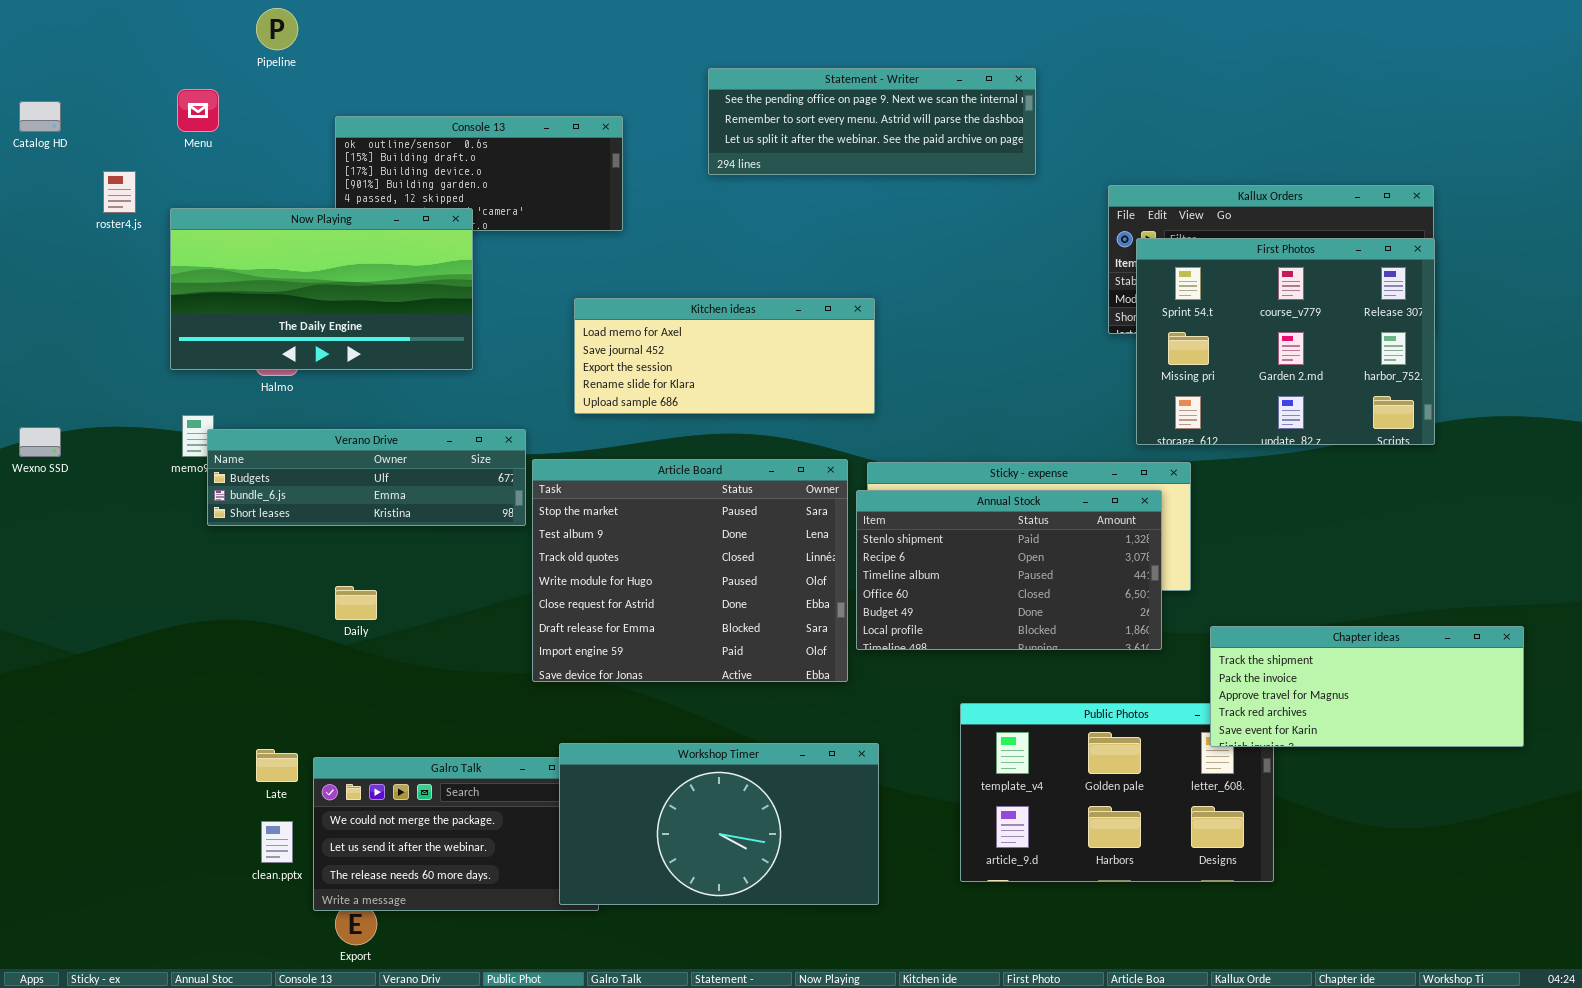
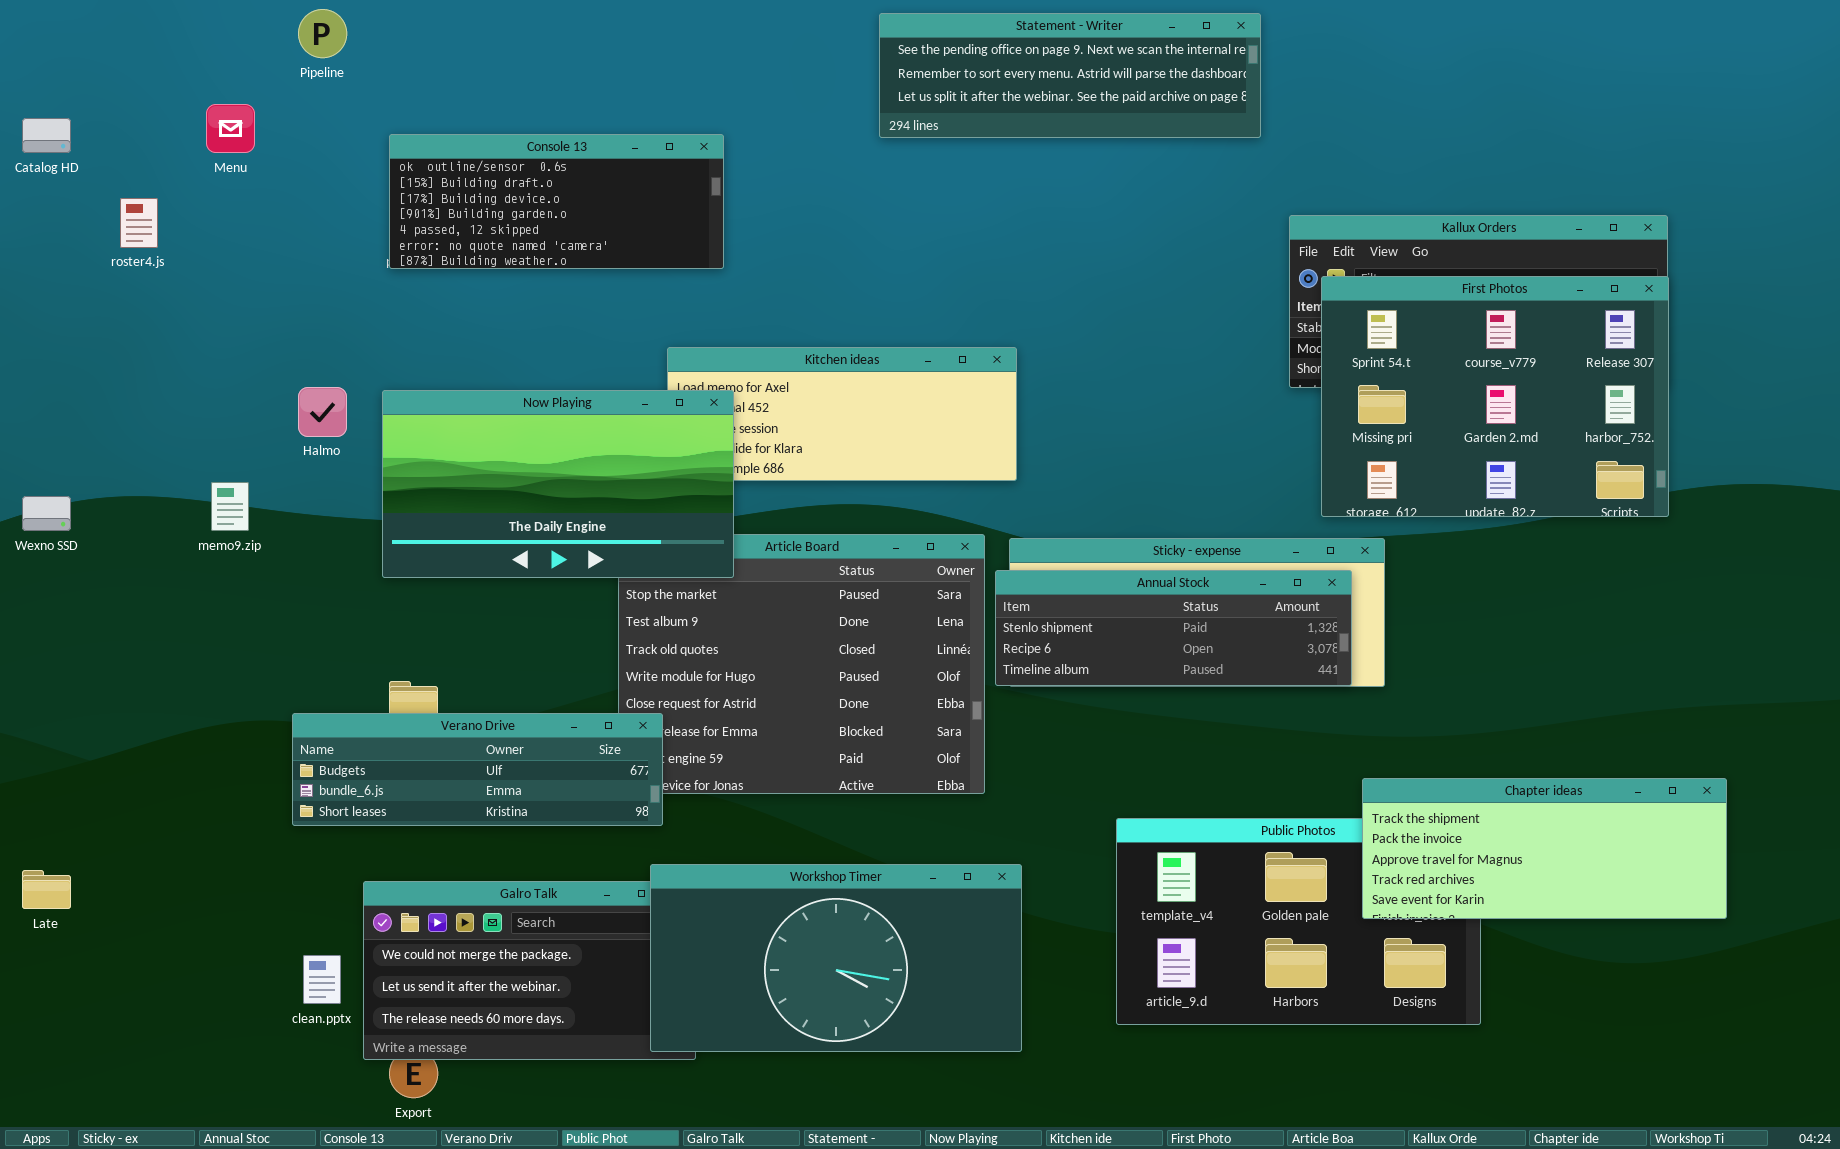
Statement - Writer: [708,68,1036,175] -> [879,13,1261,138], moved
Now Playing: [170,208,473,370] -> [382,390,734,578], moved
Verano Drive: [207,429,526,526] -> [292,713,663,826], moved
Annual Stock: [856,490,1162,650] -> [995,570,1352,686], resized
Chapter ideas: [1210,626,1524,747] -> [1362,778,1727,919], moved
Late: [256,749,298,782] -> [22,870,71,909], moved

